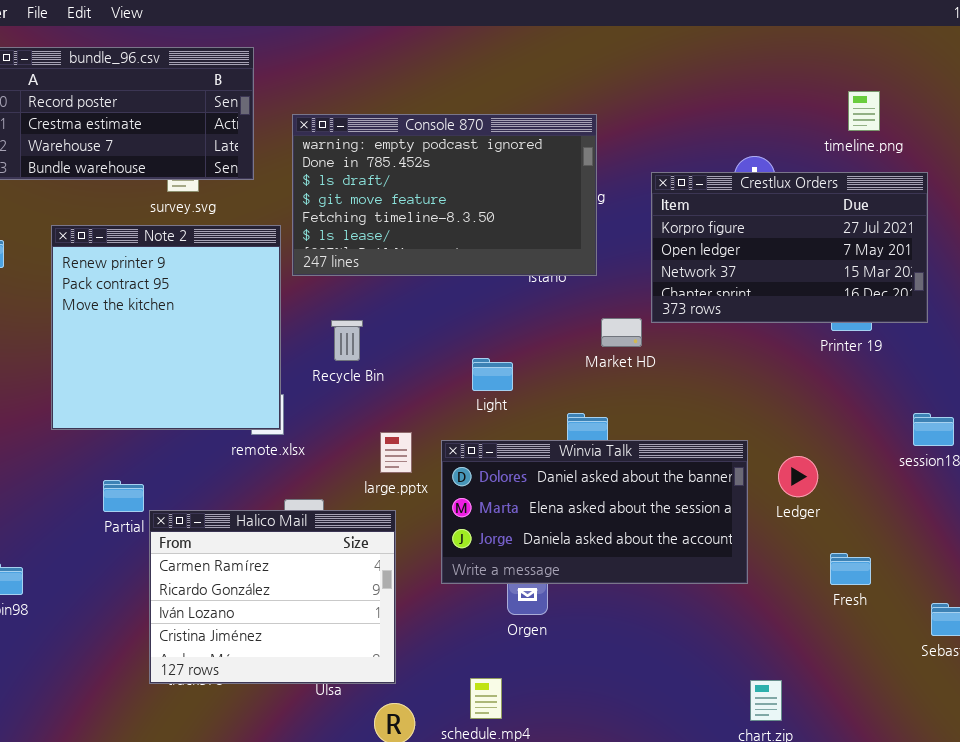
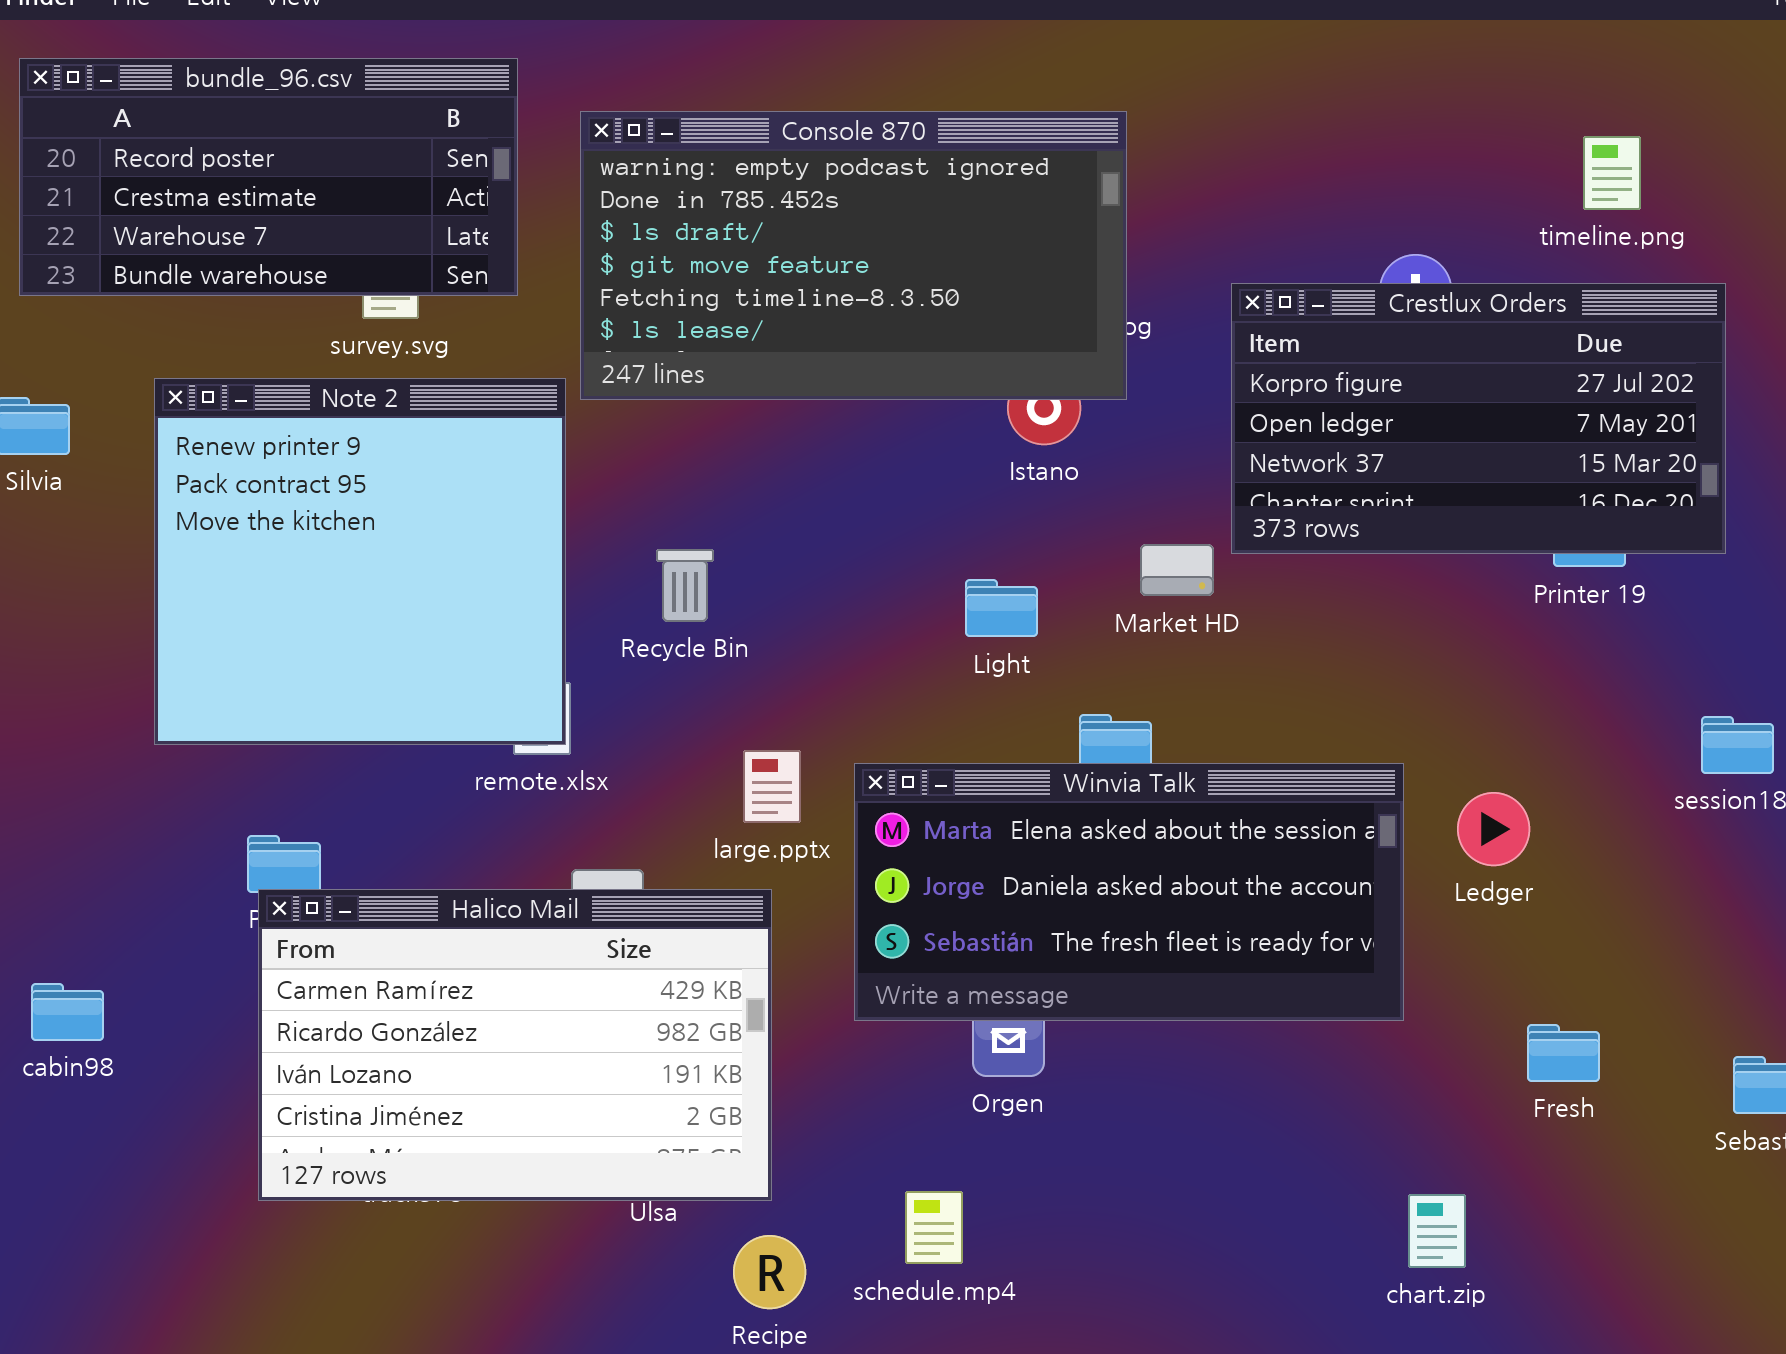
Console 870: [292,114,597,276] -> [580,111,1127,400], moved
Light: [472,358,513,391] -> [965,579,1038,637], moved
Winvia Talk: [441,440,748,584] -> [854,763,1404,1021], scrolled down 1 row
Halico Mail: [149,510,396,684] -> [258,889,772,1201], resized
Fresh: [830,553,871,585] -> [1527,1024,1600,1082], moved

